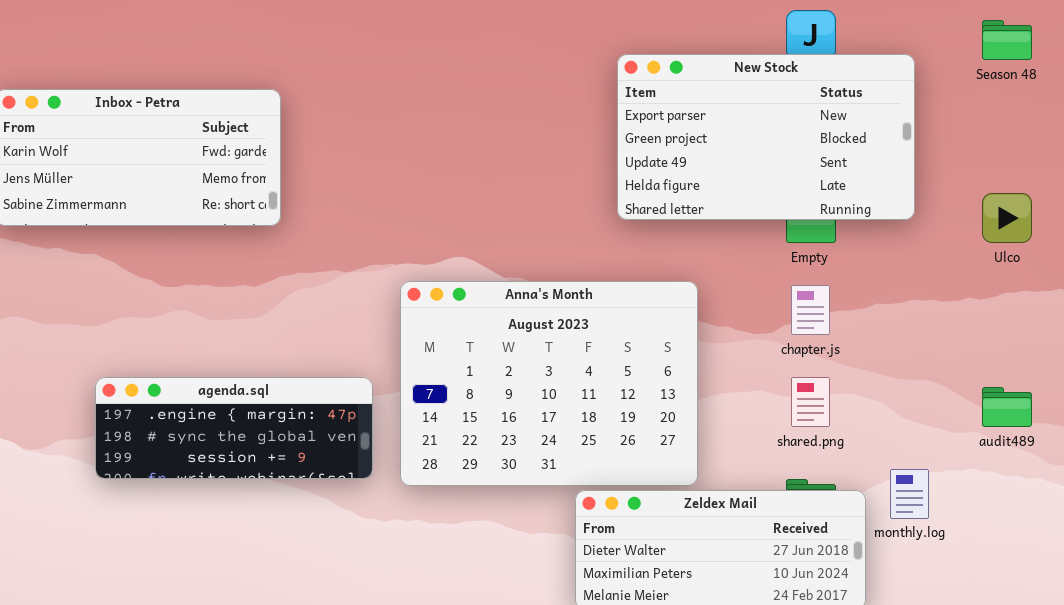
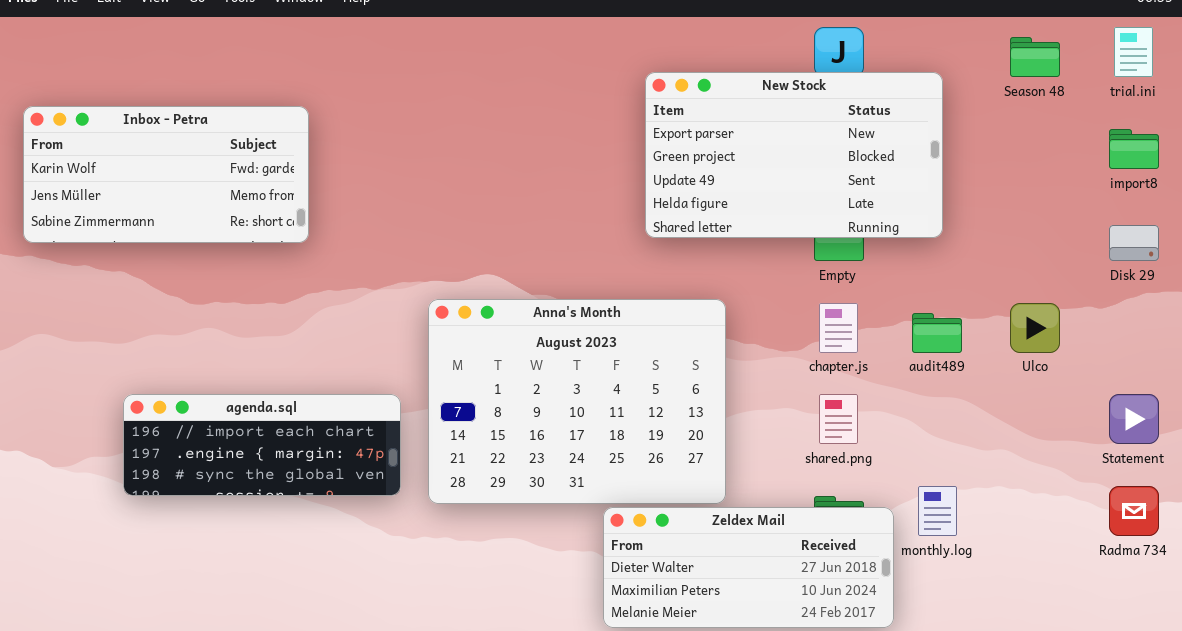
Ulco: [982,193,1032,243] -> [1010,303,1060,353], moved
agenda.sql: [95,377,373,479] -> [123,394,401,496], scrolled up 1 row
audit489: [982,387,1032,427] -> [912,313,962,353], moved

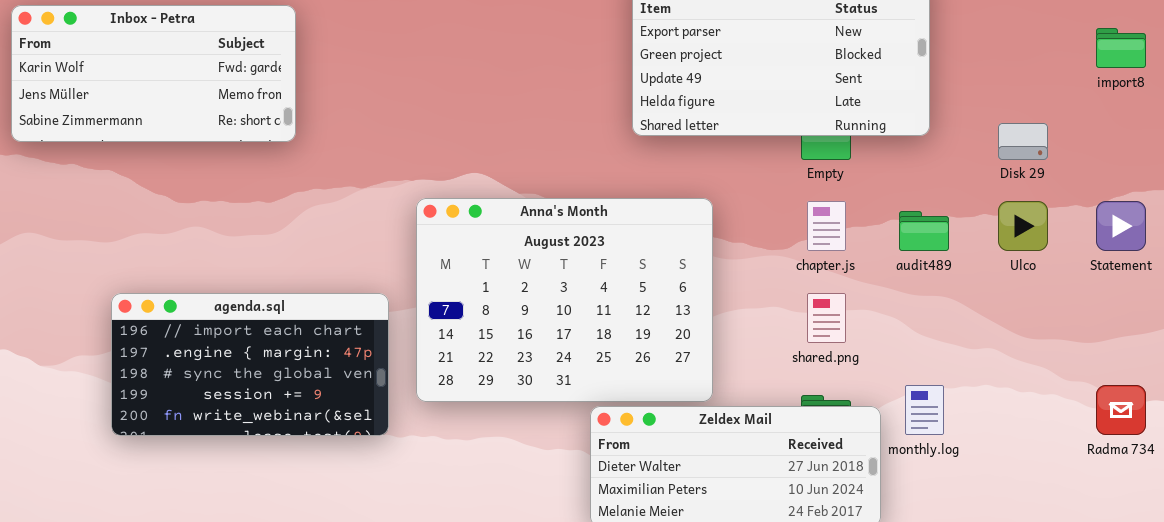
Disk 29: [1109,225,1159,261] -> [998,123,1048,160], moved
agenda.sql: [123,394,401,496] -> [111,293,389,436], resized
Statement: [1109,394,1159,444] -> [1096,201,1146,251], moved

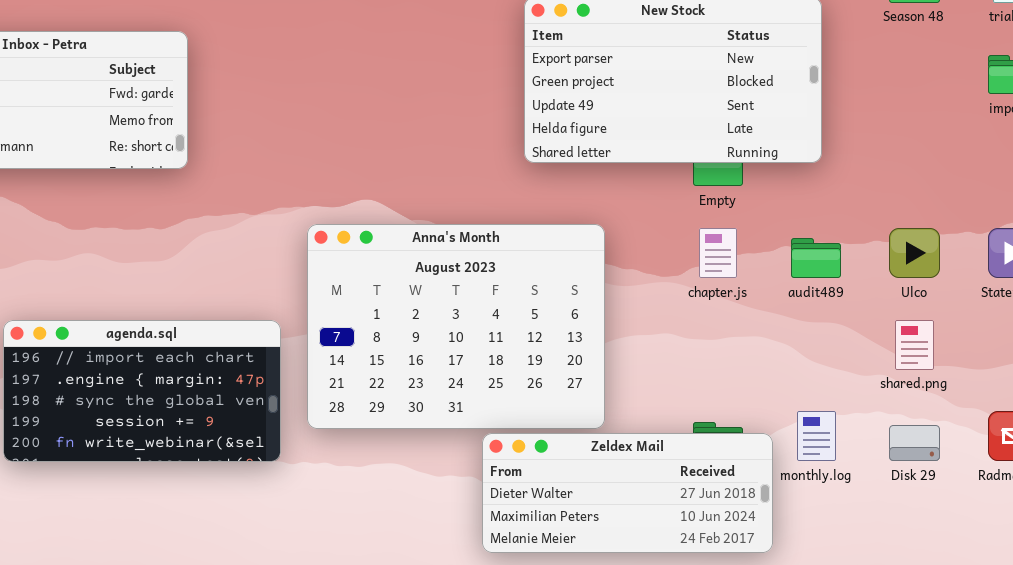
Disk 29: [998,123,1048,160] -> [889,425,940,461], moved
shared.png: [807,293,846,343] -> [895,320,934,370], moved

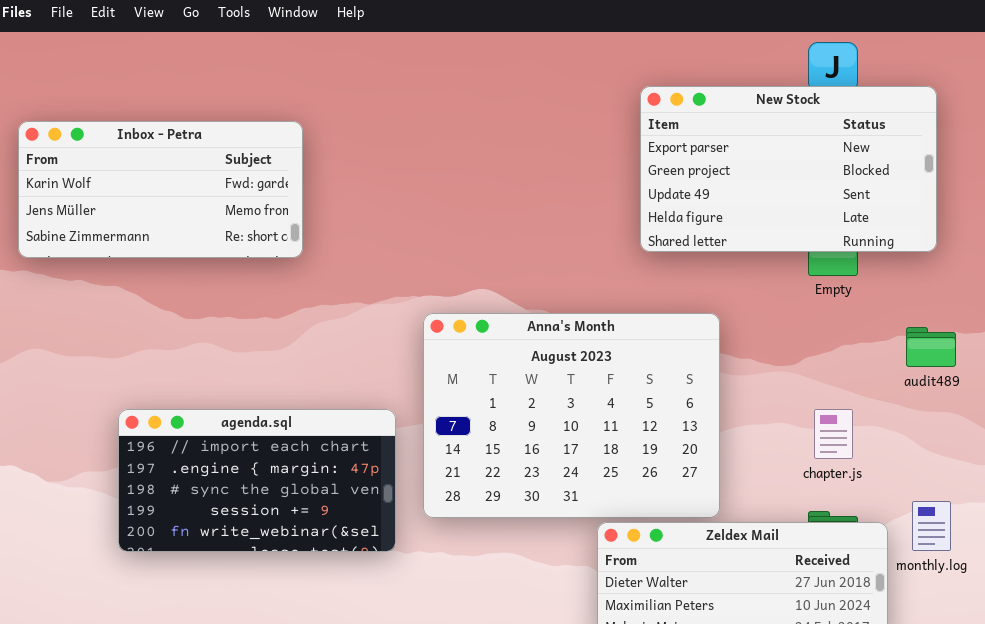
chapter.js: [699,228,737,278] -> [814,409,853,459], moved

